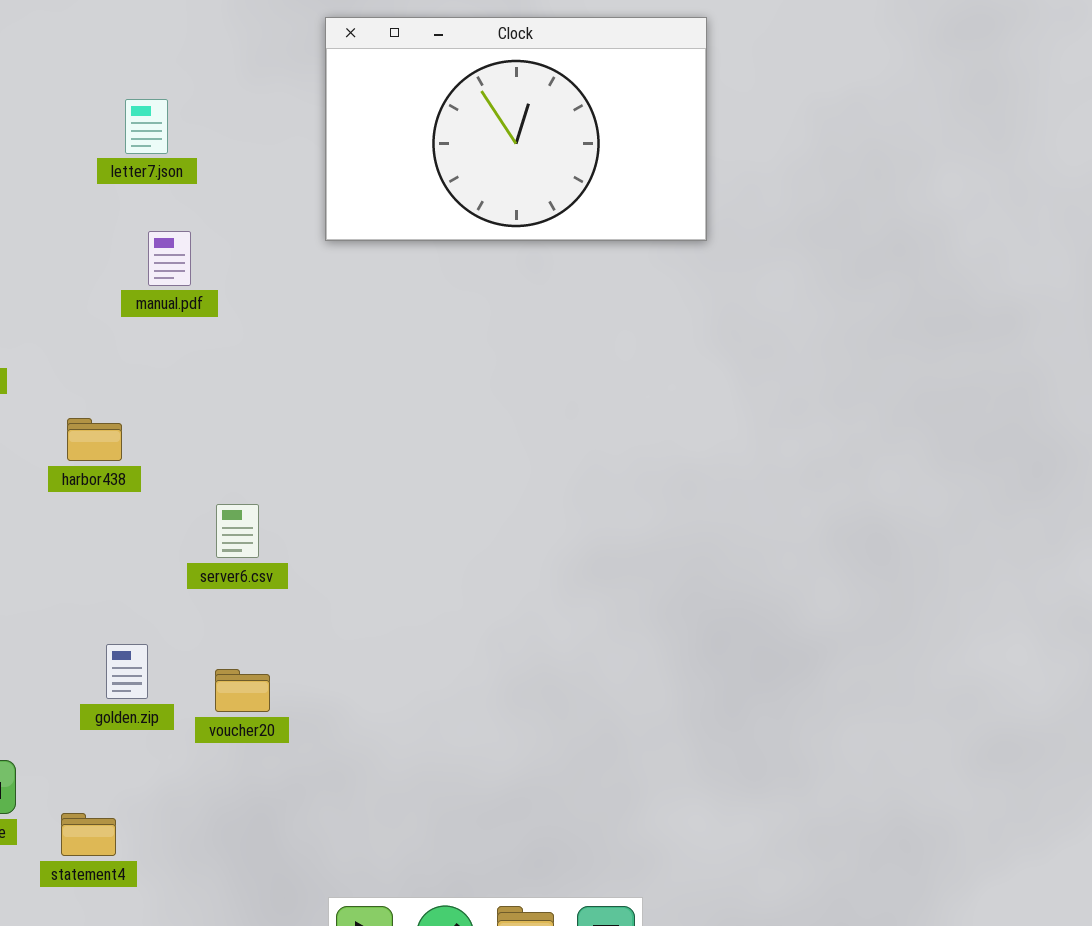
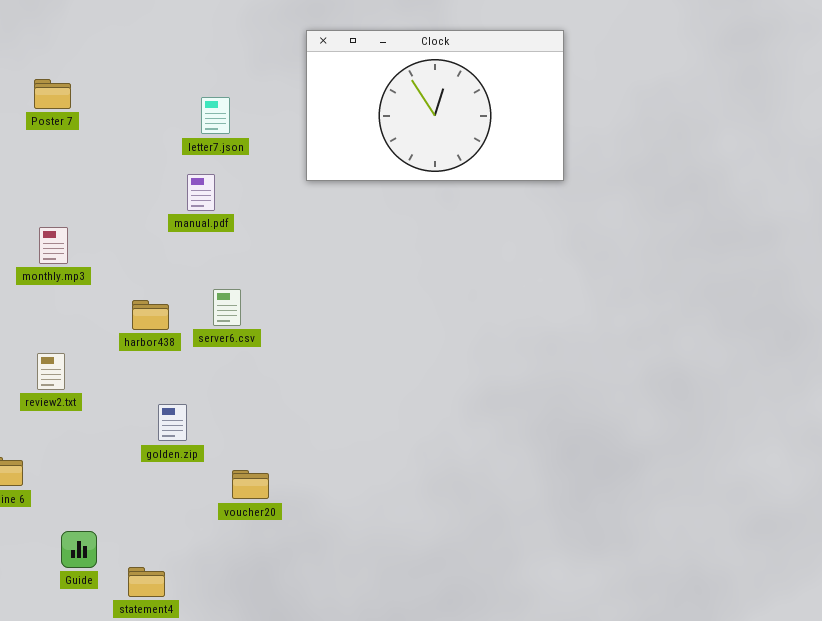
letter7.json: [125,99,168,154] -> [201,97,230,134], moved
server6.csv: [216,504,259,558] -> [213,289,241,326], moved
golden.zip: [106,644,148,699] -> [158,404,187,441], moved

